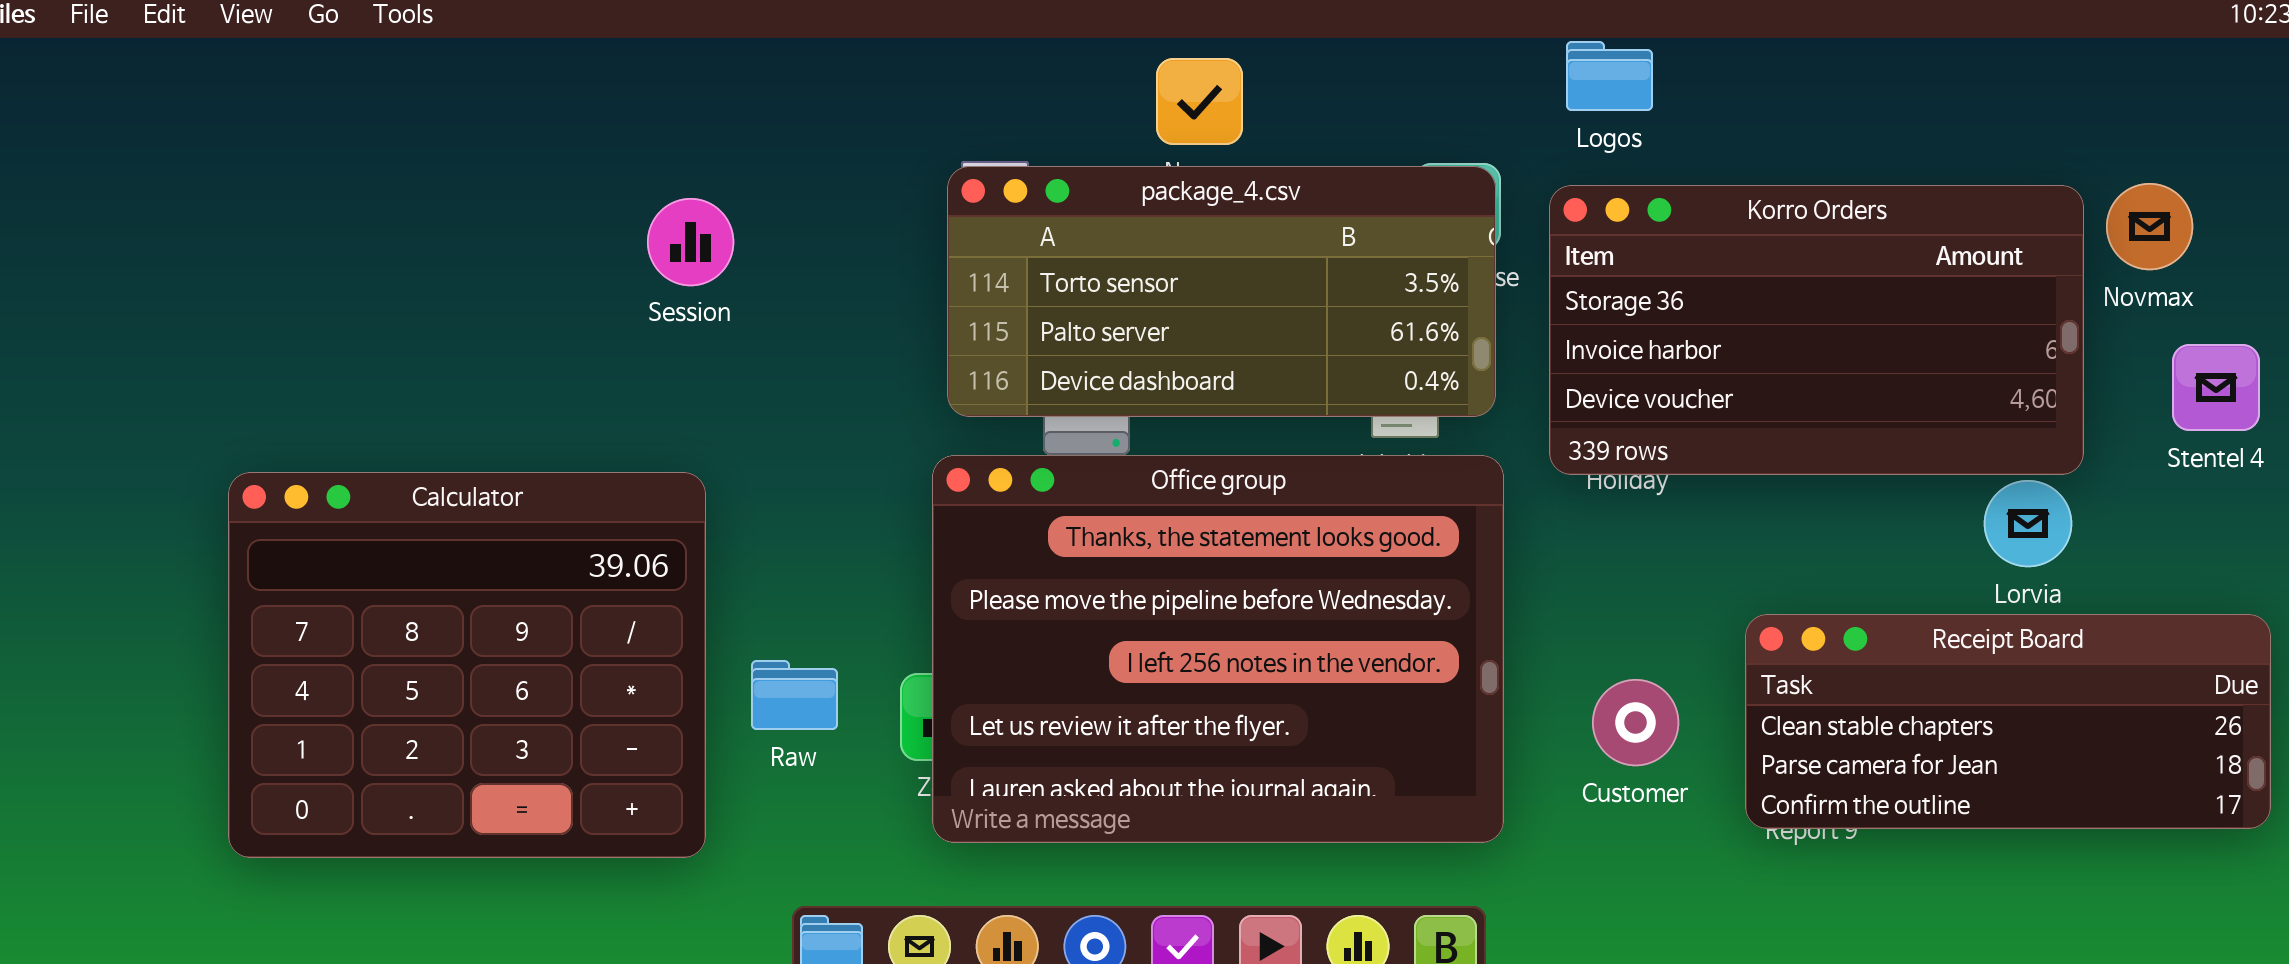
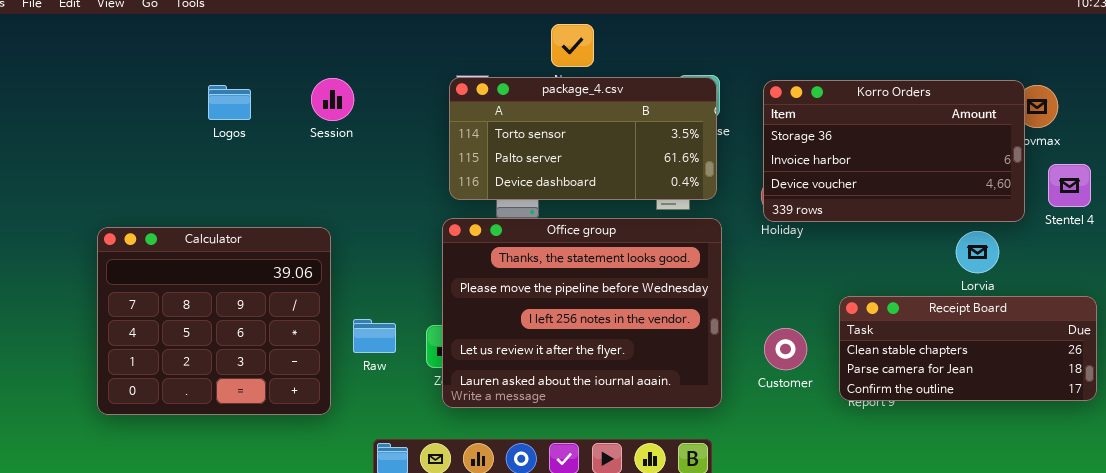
Logos: [1566,41,1653,111] -> [208,85,251,120], moved
Korro Orders: [1549,185,2084,475] -> [763,80,1025,222], moved
Session: [647,198,734,286] -> [311,78,354,121], moved

